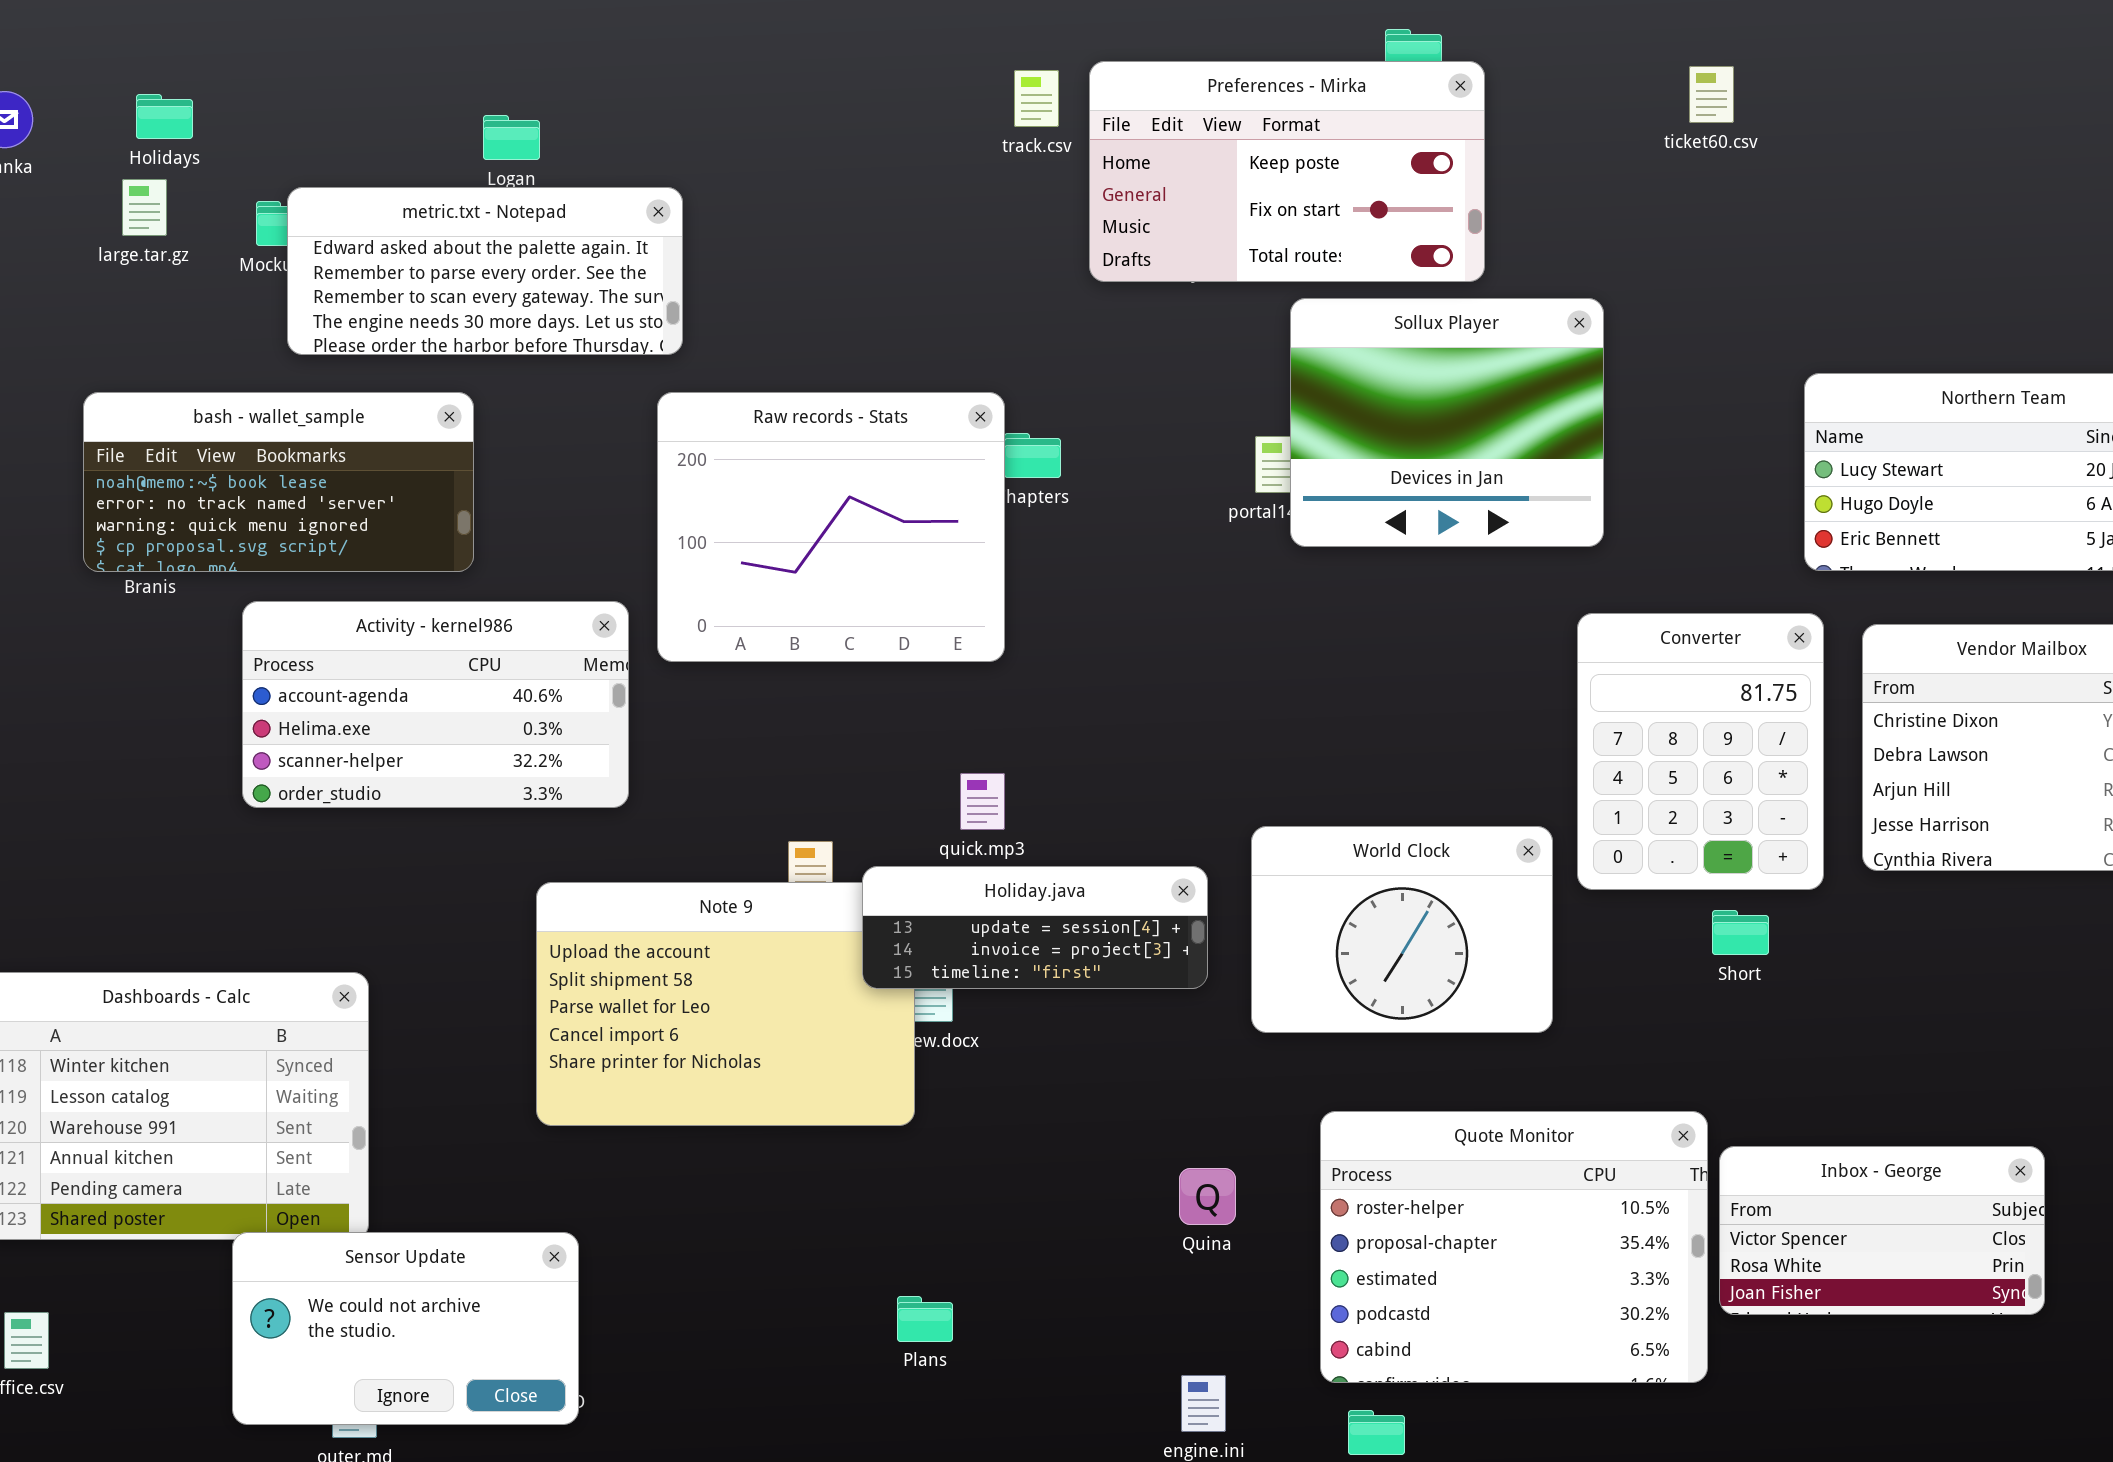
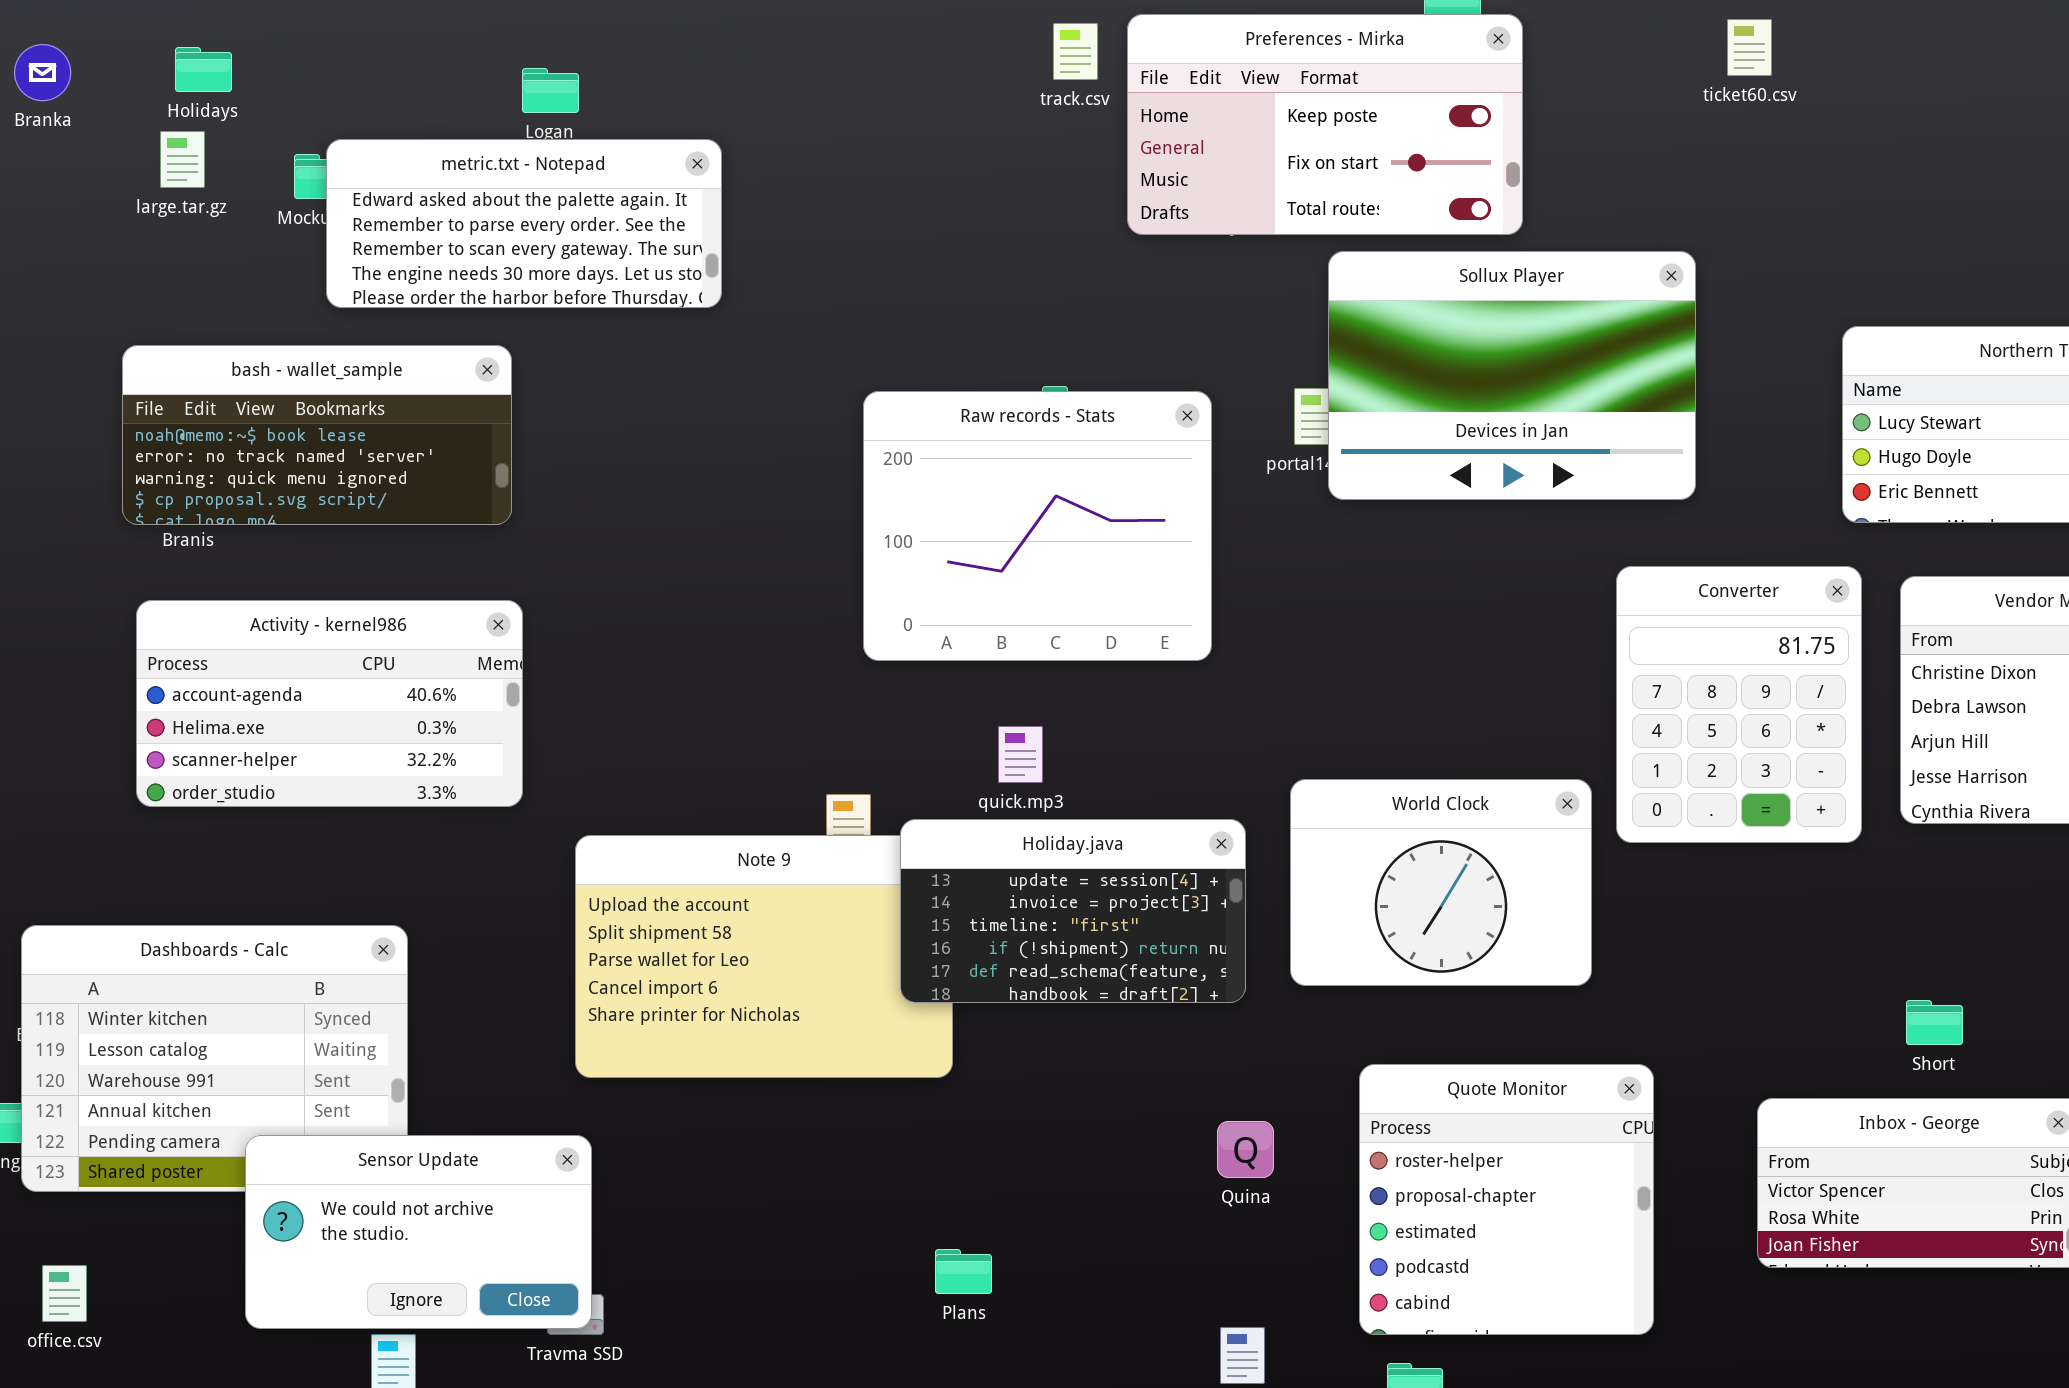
Sollux Player: [1290,298,1604,547] -> [1328,251,1696,500], resized
Raw records - Stats: [657,392,1005,662] -> [863,391,1212,661], moved
Activity - kernel986: [242,601,629,808] -> [136,600,523,807], moved
Holiday.java: [862,866,1208,989] -> [900,819,1246,1003], resized
Short: [1712,910,1769,955] -> [1906,1000,1963,1045], moved
Quote Monitor: [1320,1111,1708,1383] -> [1359,1064,1654,1335], resized
Sensor Update: [232,1232,579,1425] -> [245,1135,592,1329], moved

